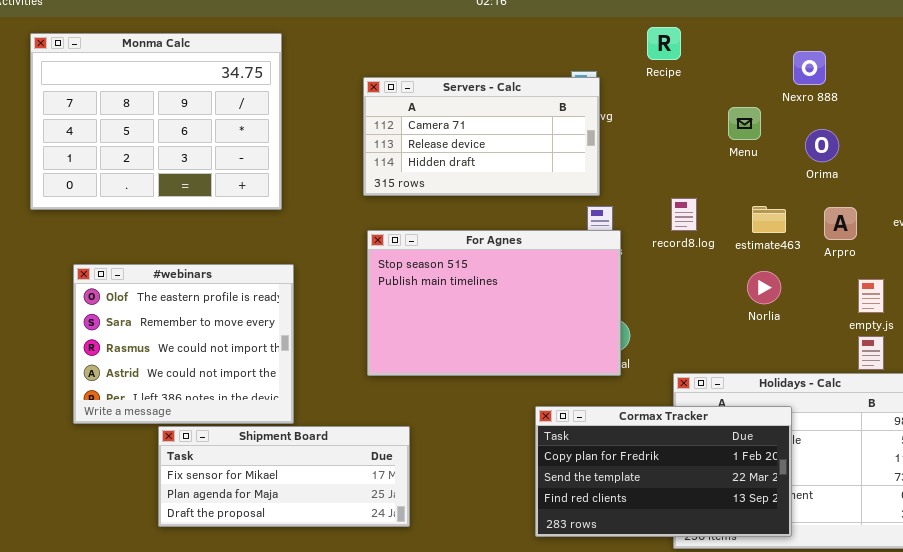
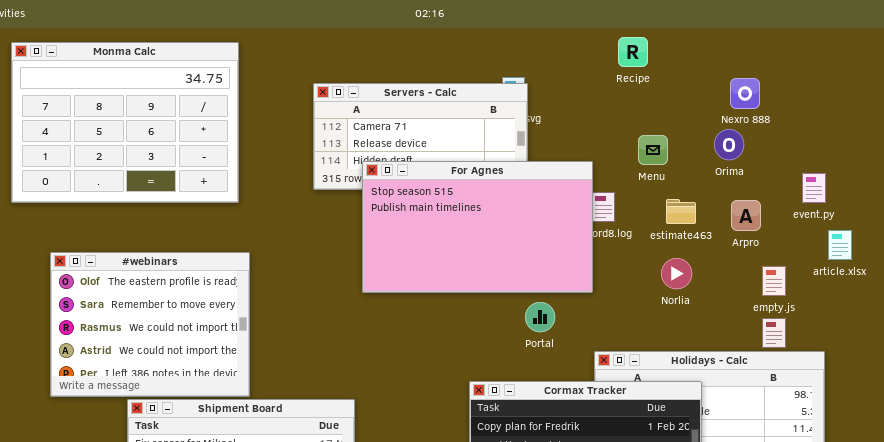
Recipe: [647,27,681,60] -> [618,37,648,67], moved
Nexro 888: [793,51,826,85] -> [730,78,760,109], moved
Menu: [728,107,761,140] -> [638,135,668,165], moved
For Agnes: [367,230,621,376] -> [362,161,593,293], moved

